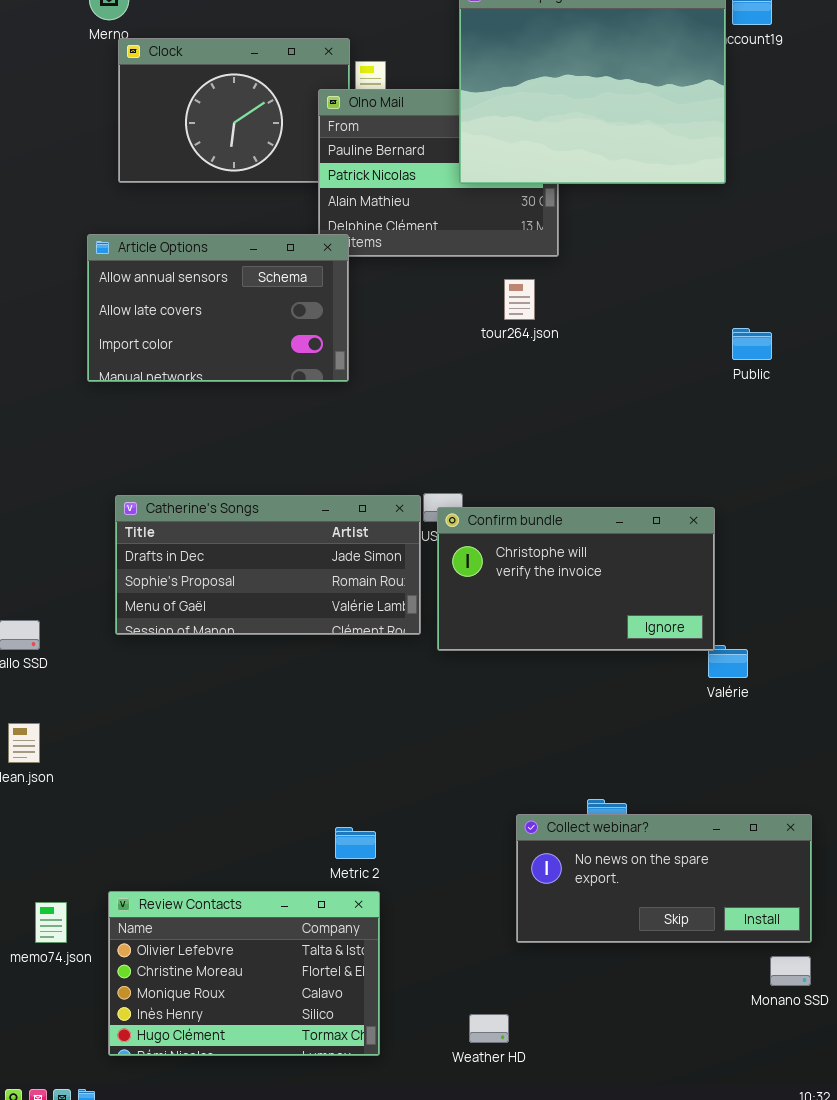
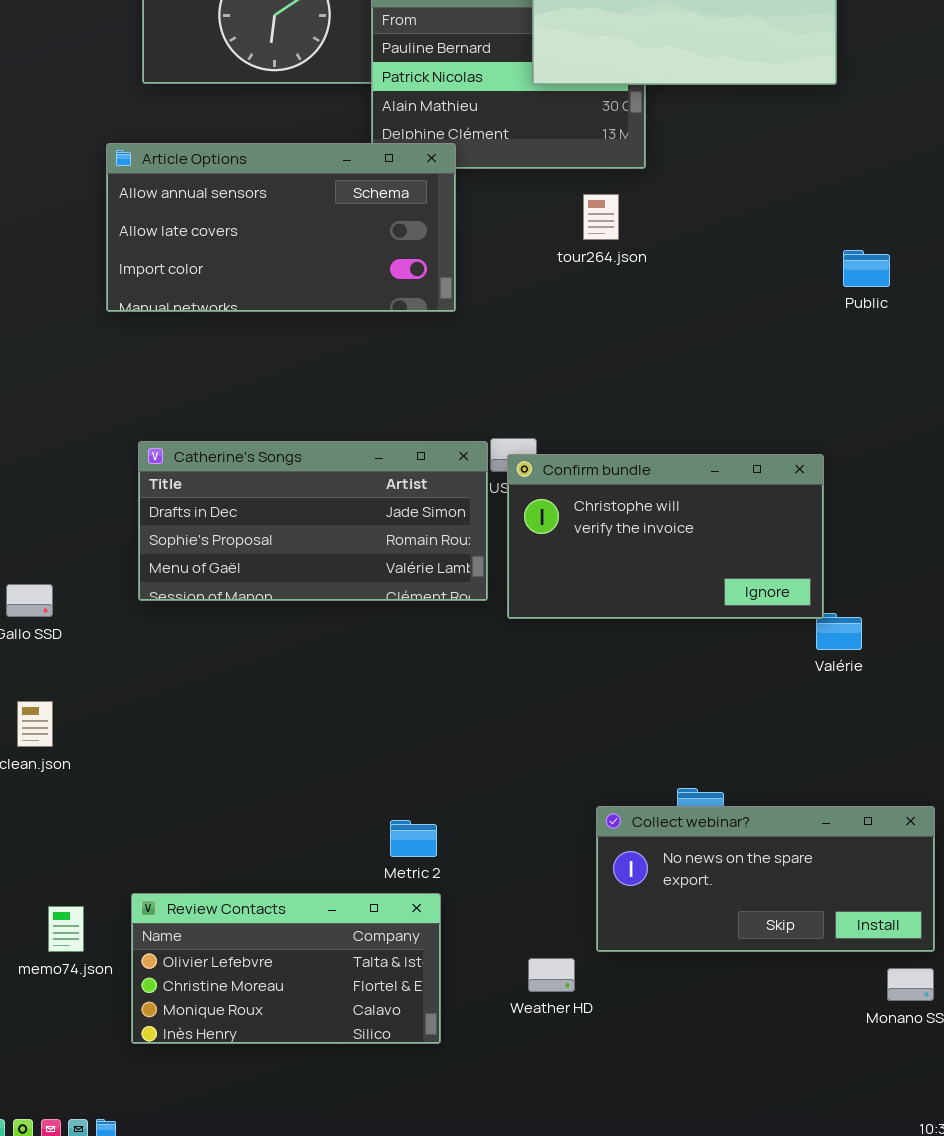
Article Options: [87,234,349,382] -> [106,143,456,312], resized
Review Contacts: [108,891,380,1056] -> [131,893,441,1044], resized
Weather HD: [469,1014,509,1043] -> [528,958,575,992], moved

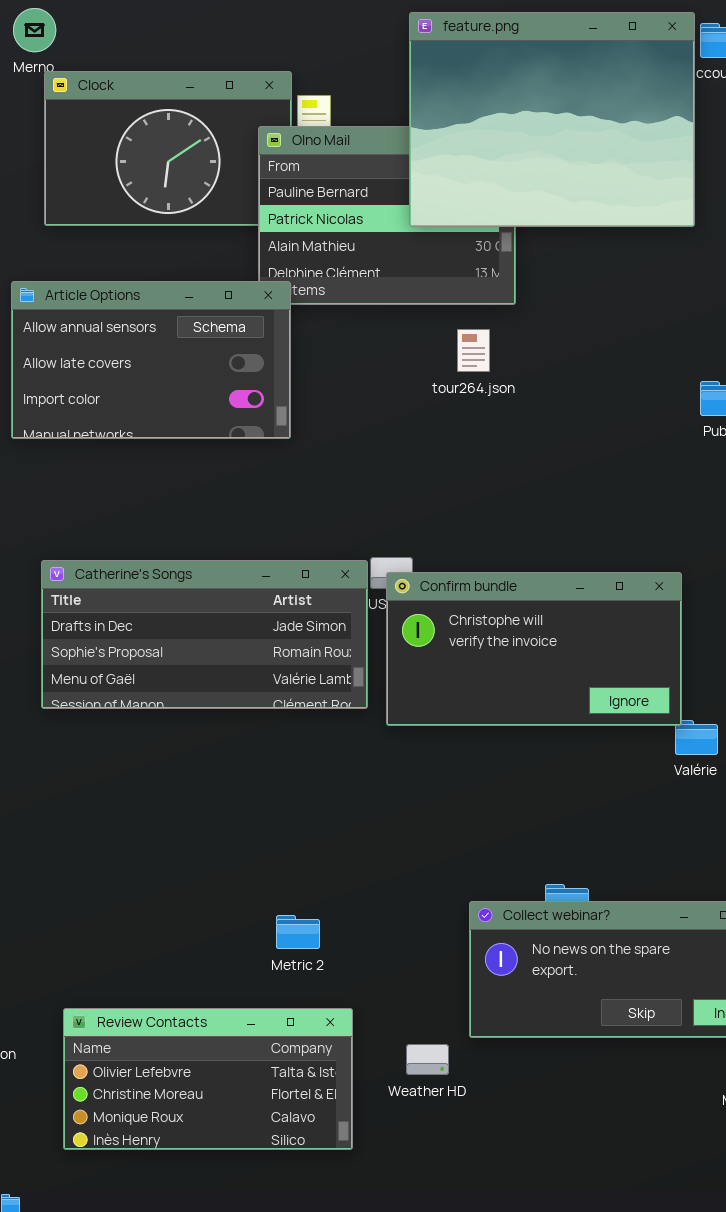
Article Options: [106,143,456,312] -> [11,281,291,439], resized
Review Contacts: [131,893,441,1044] -> [63,1008,353,1150], moved

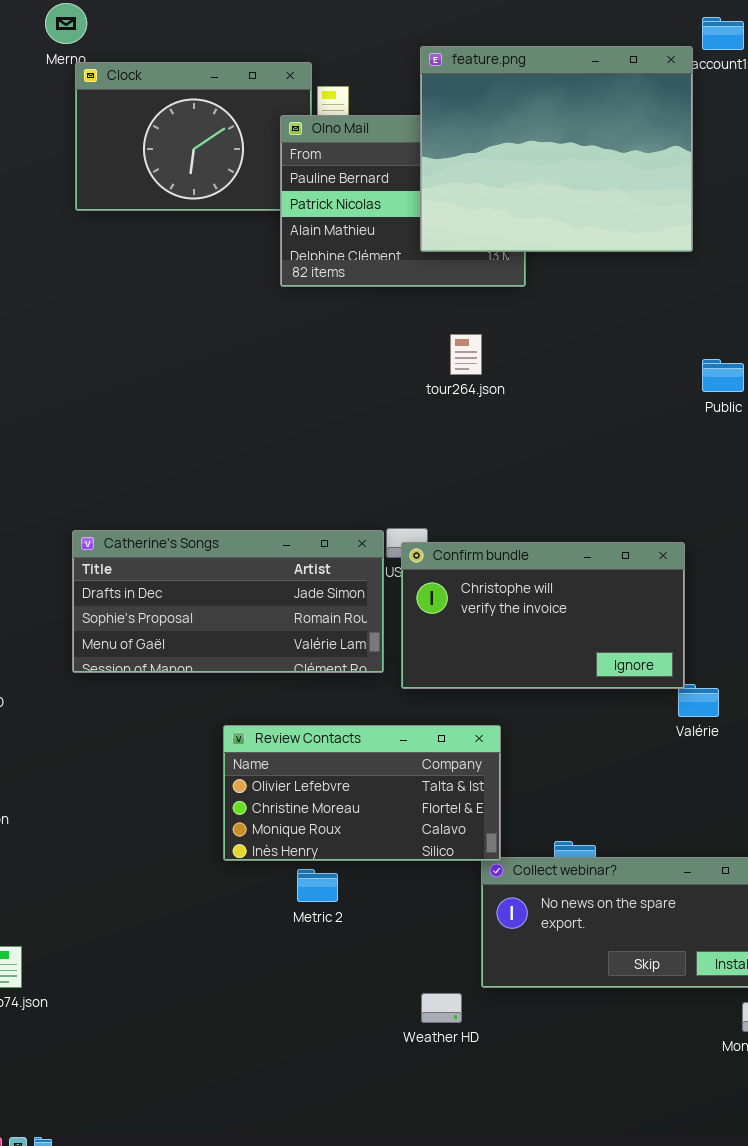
feature.png: [409,12,695,227] -> [420,46,693,252], moved
Article Options: [11,281,291,439] -> none, closed
tour264.json: [457,329,490,372] -> [450,334,482,375], moved
Review Contacts: [63,1008,353,1150] -> [223,725,501,861], moved

